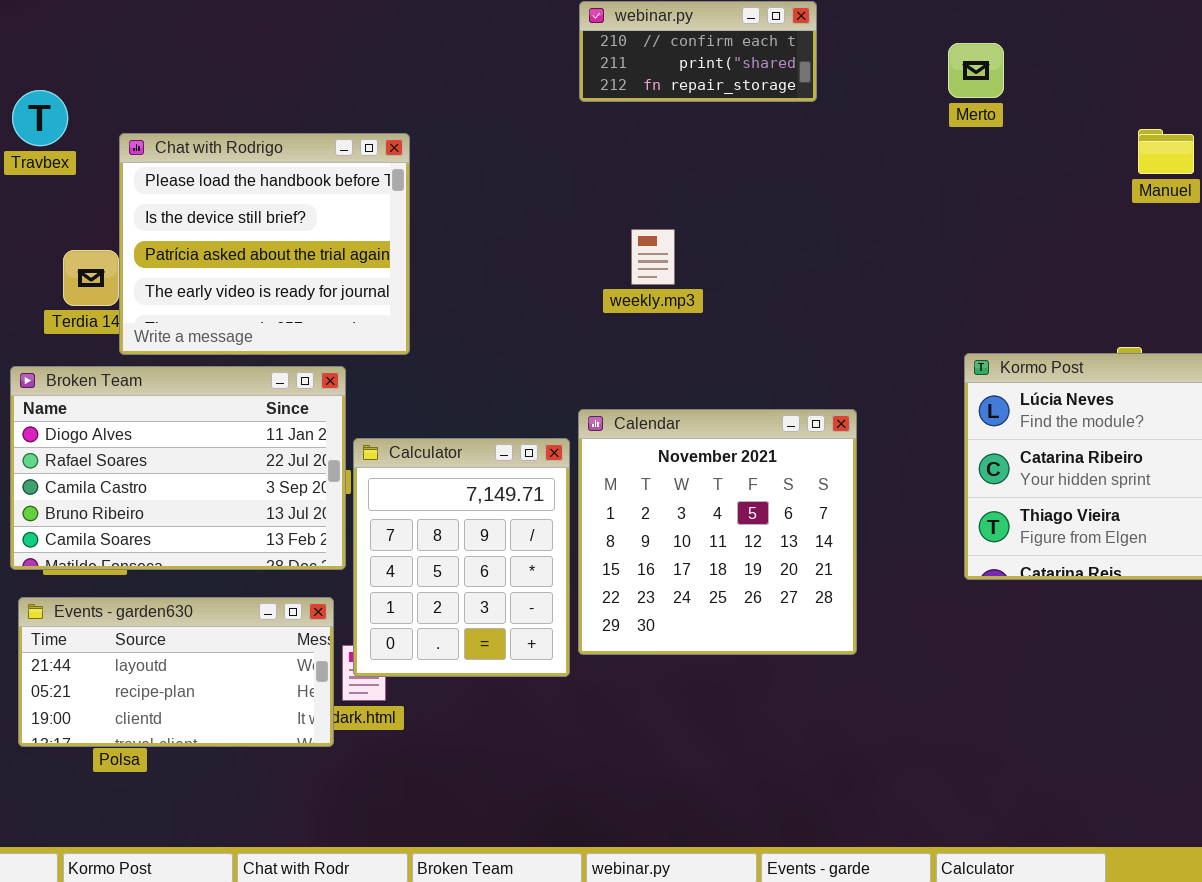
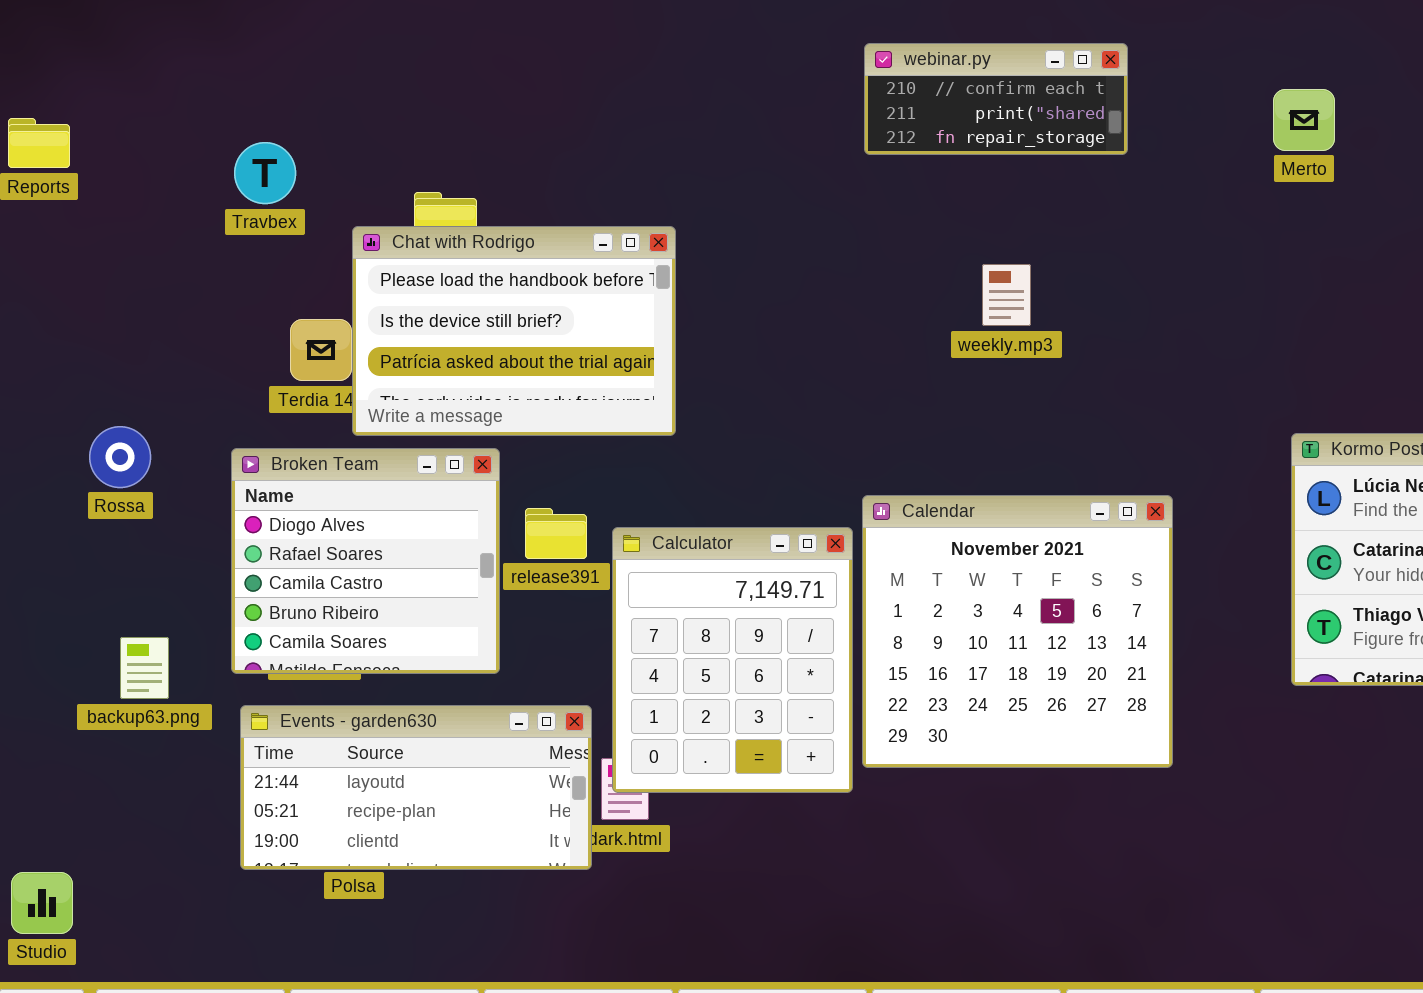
Chat with Rodrigo: [119,133,410,355] -> [352,226,676,436], resized
weekly.mp3: [631,229,675,285] -> [982,264,1031,326], moved
Broken Team: [10,366,346,570] -> [231,448,500,674], resized

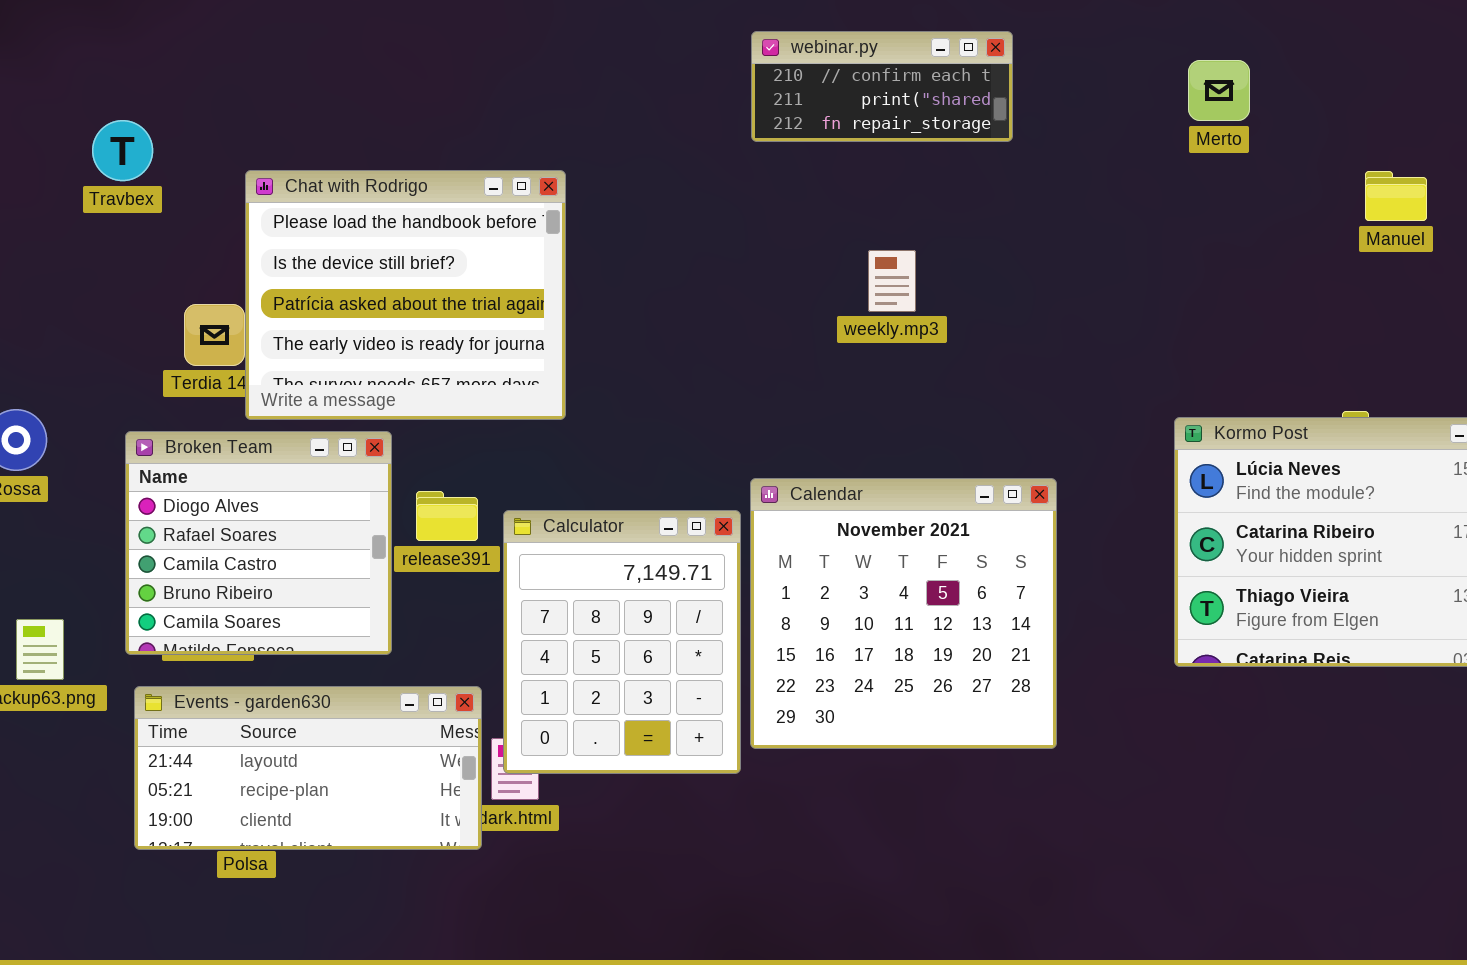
Merto: [1273,89,1335,151] -> [1188,60,1250,121], moved
Travbex: [234,142,296,204] -> [92,120,153,181], moved
Chat with Rodrigo: [352,226,676,436] -> [245,170,566,420], resized

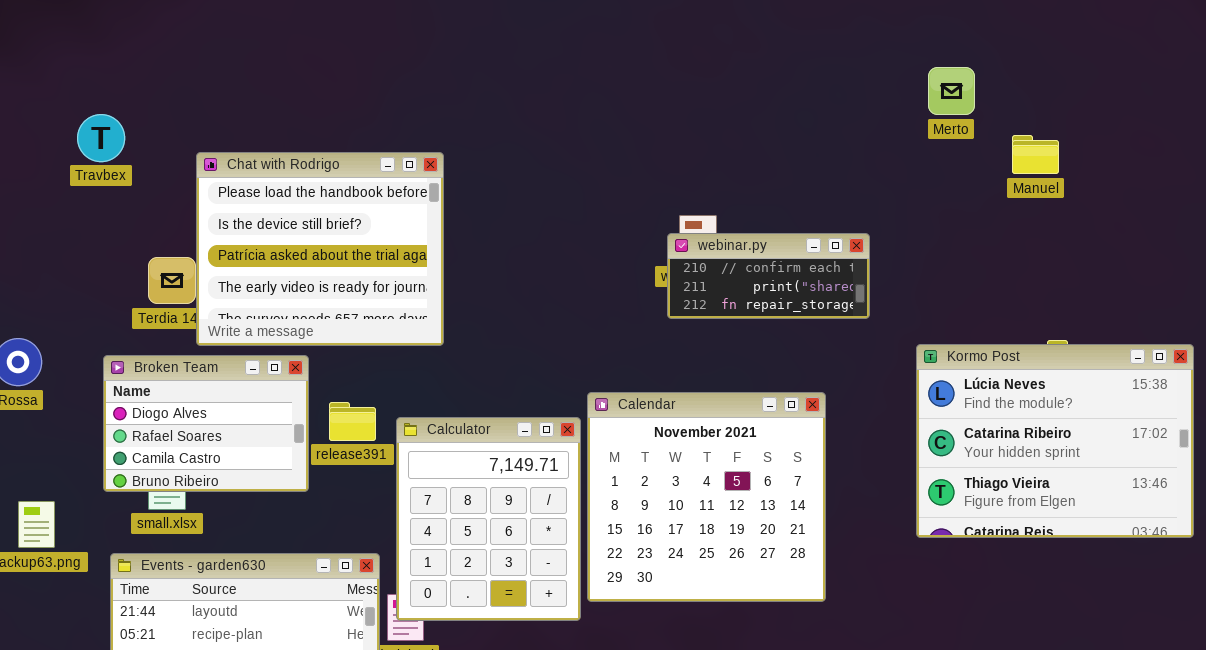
webinar.py: [751,31,1013,142] -> [667,233,870,319], moved
Manuel: [1365,171,1427,221] -> [1012,135,1059,174], moved
Broken Team: [125,431,392,655] -> [103,355,309,492], resized

